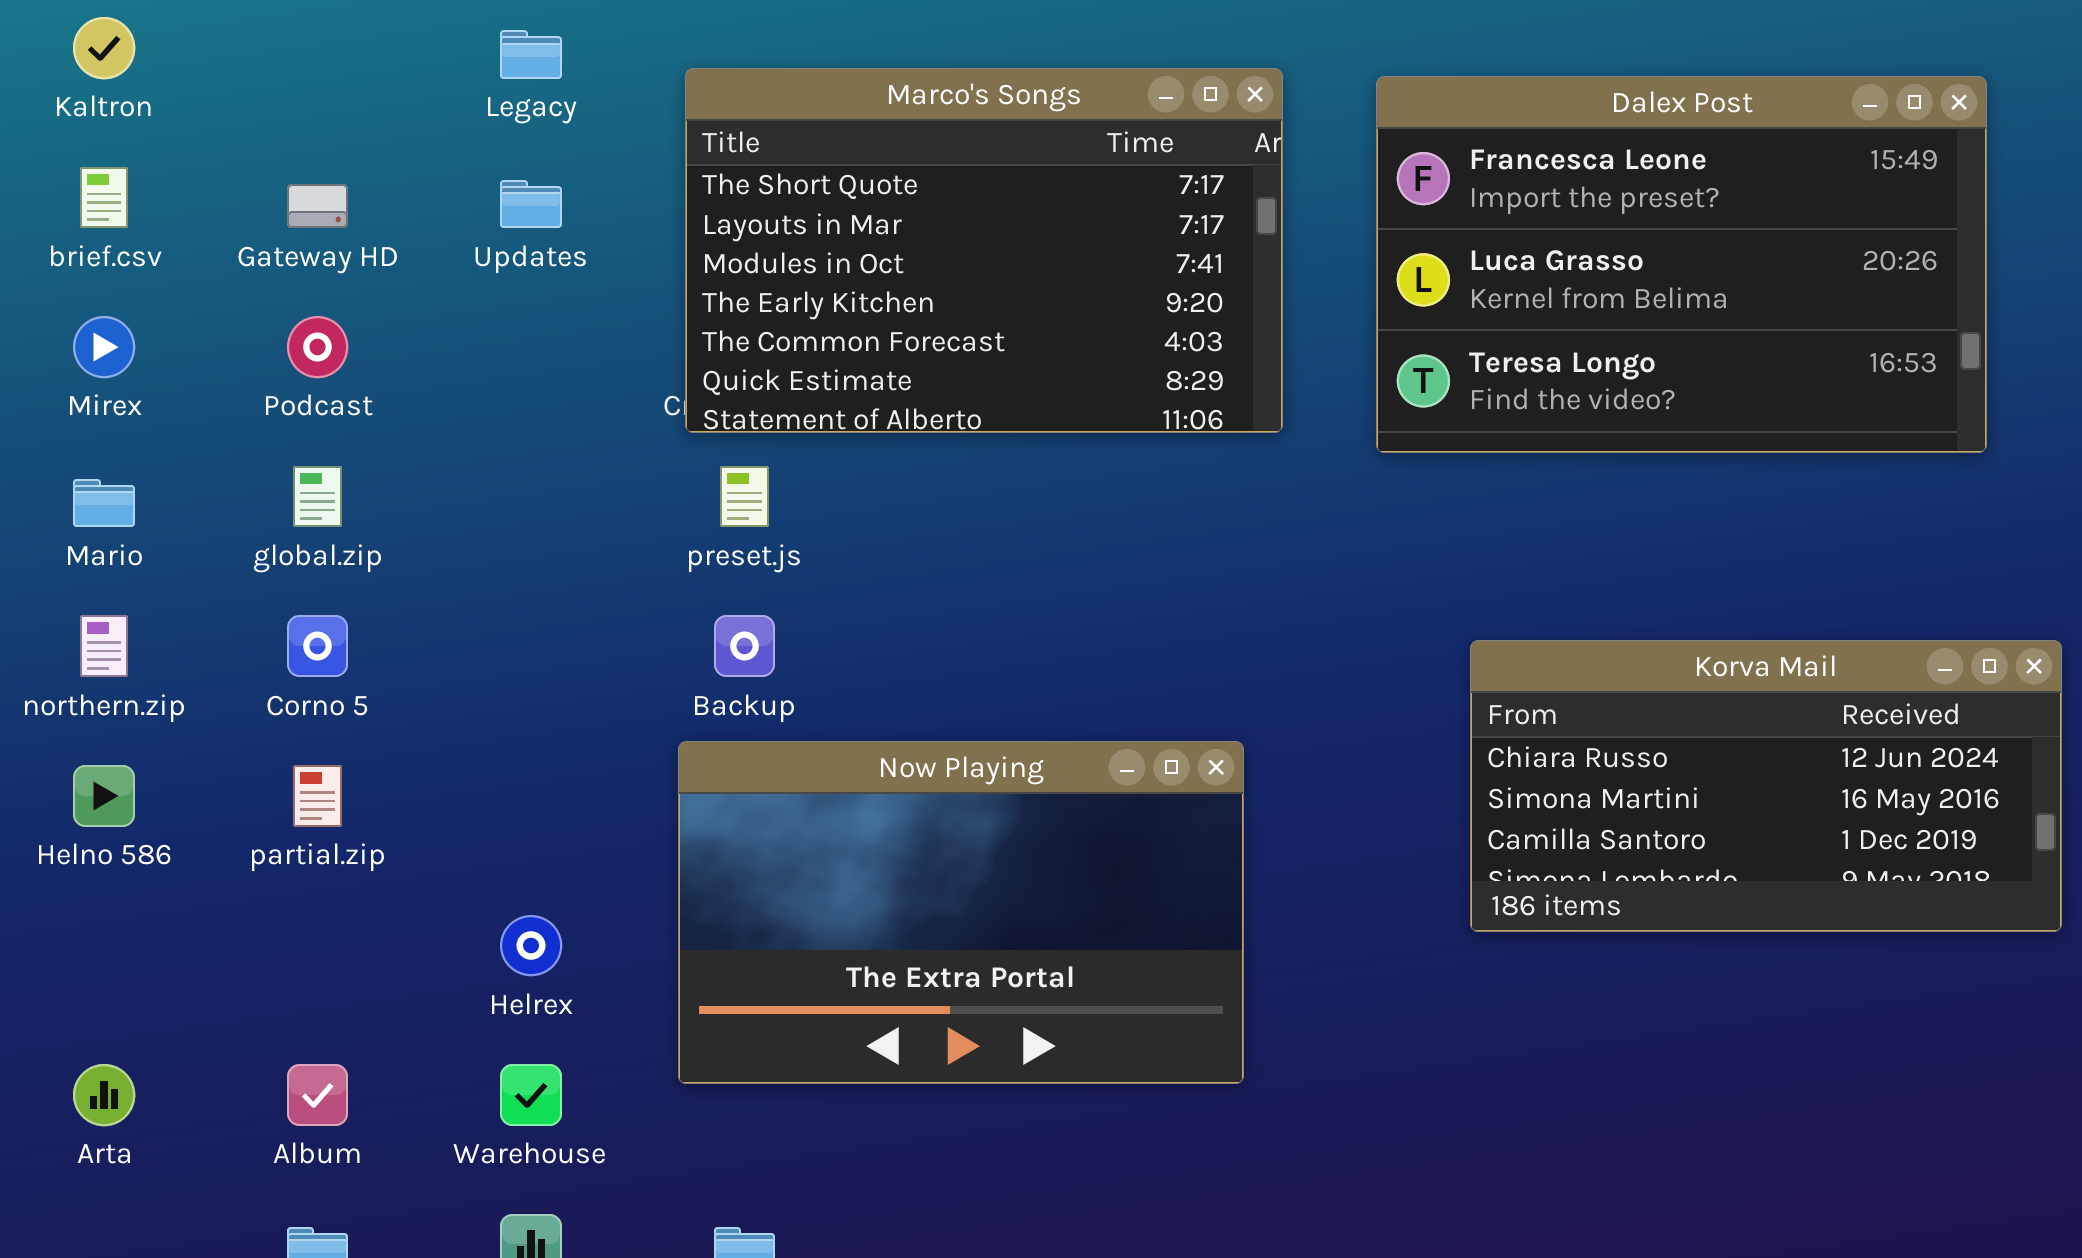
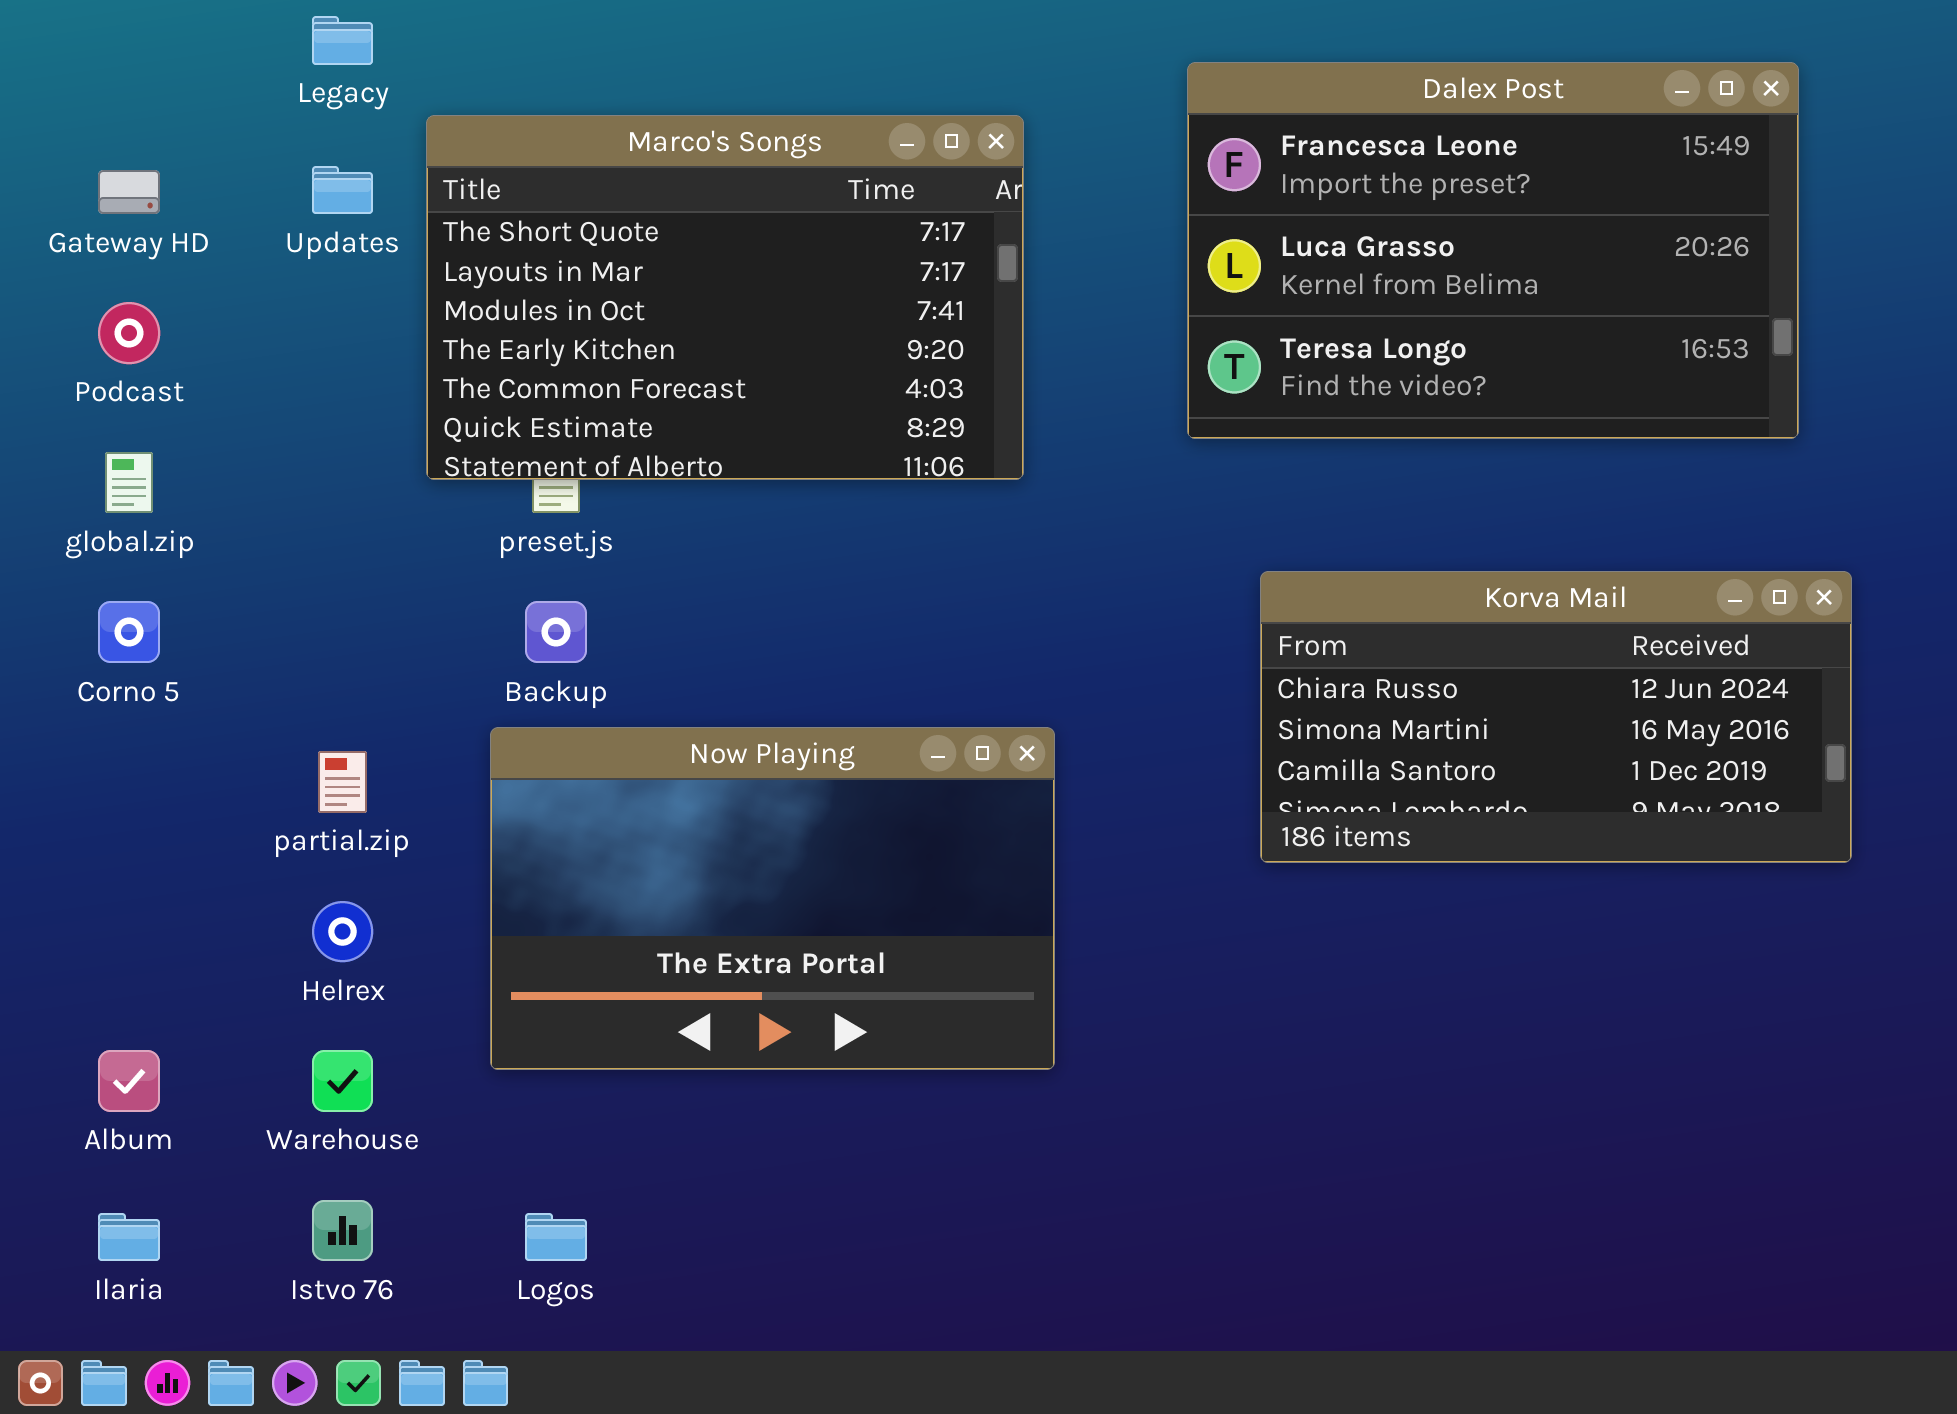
Marco's Songs: [685,68,1283,433] -> [426,115,1024,480], moved
Korva Mail: [1470,640,2062,932] -> [1260,571,1852,863], moved
partial.zip: [293,765,342,827] -> [318,751,367,813], moved

